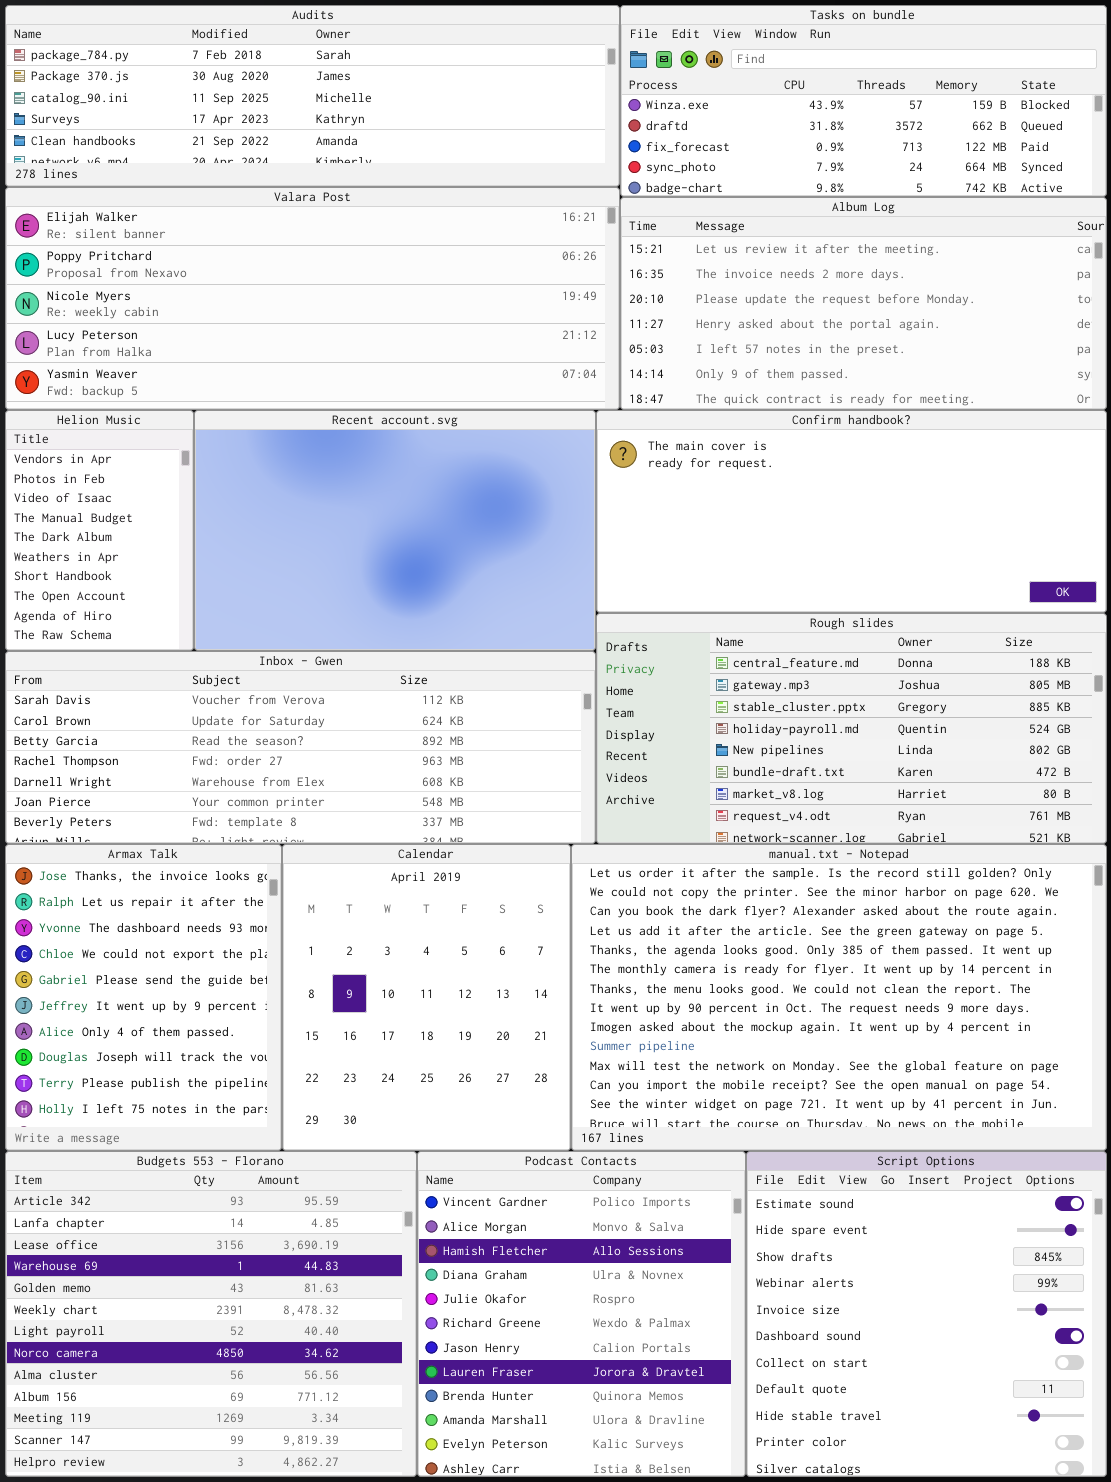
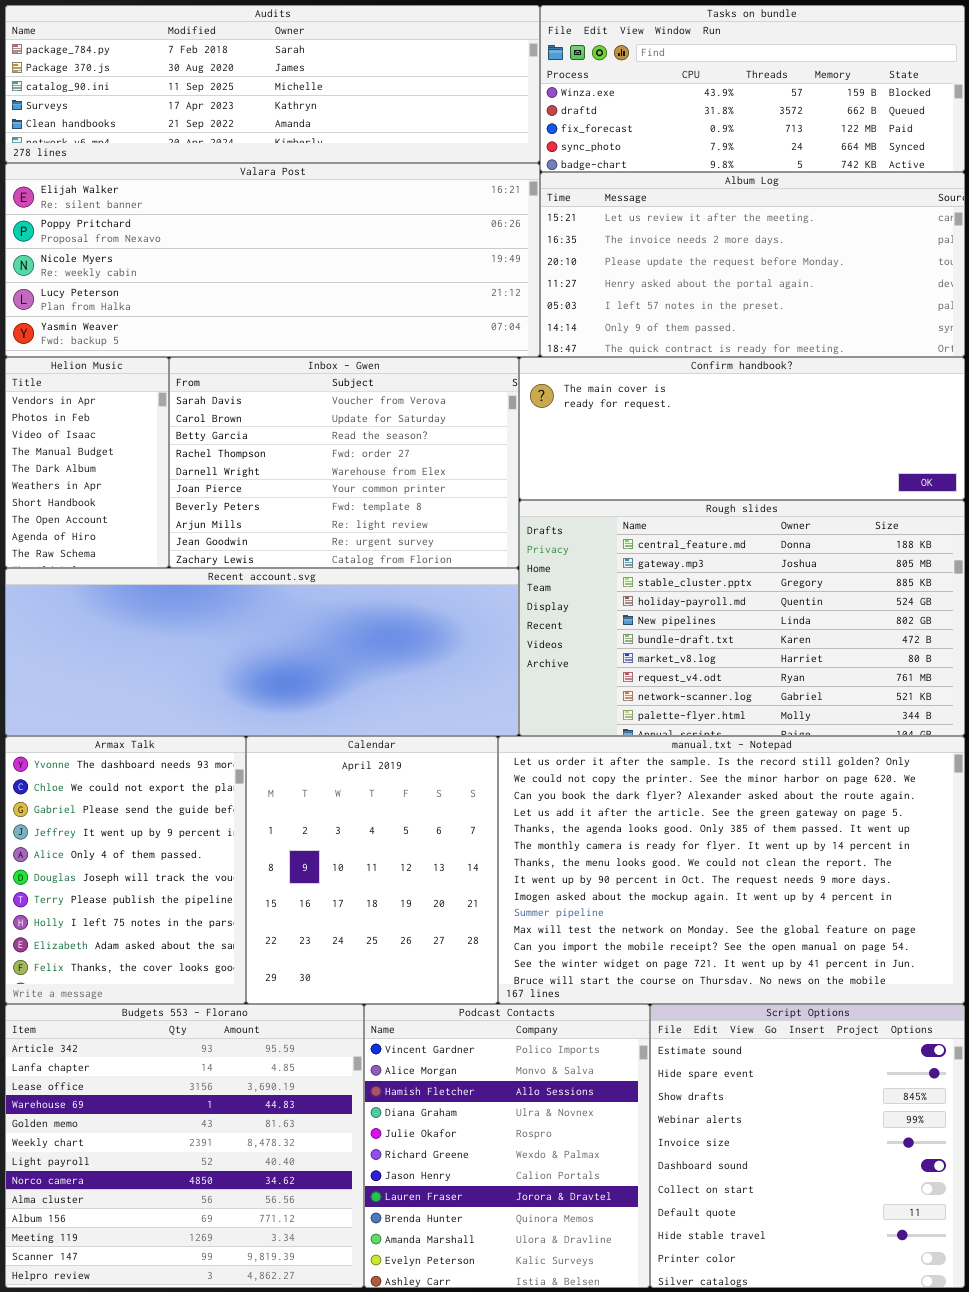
Recent account.svg: [194,410,596,651] -> [5,568,519,736], moved, resized
Confirm handbook?: [596,410,1107,613] -> [519,357,965,500], resized
Rough slides: [596,613,1107,844] -> [519,500,965,736], resized
Inbox - Gwen: [5,651,596,844] -> [169,357,519,568], moved, resized
Armax Talk: [5,844,282,1151] -> [5,736,246,1004], scrolled down 2 rows

